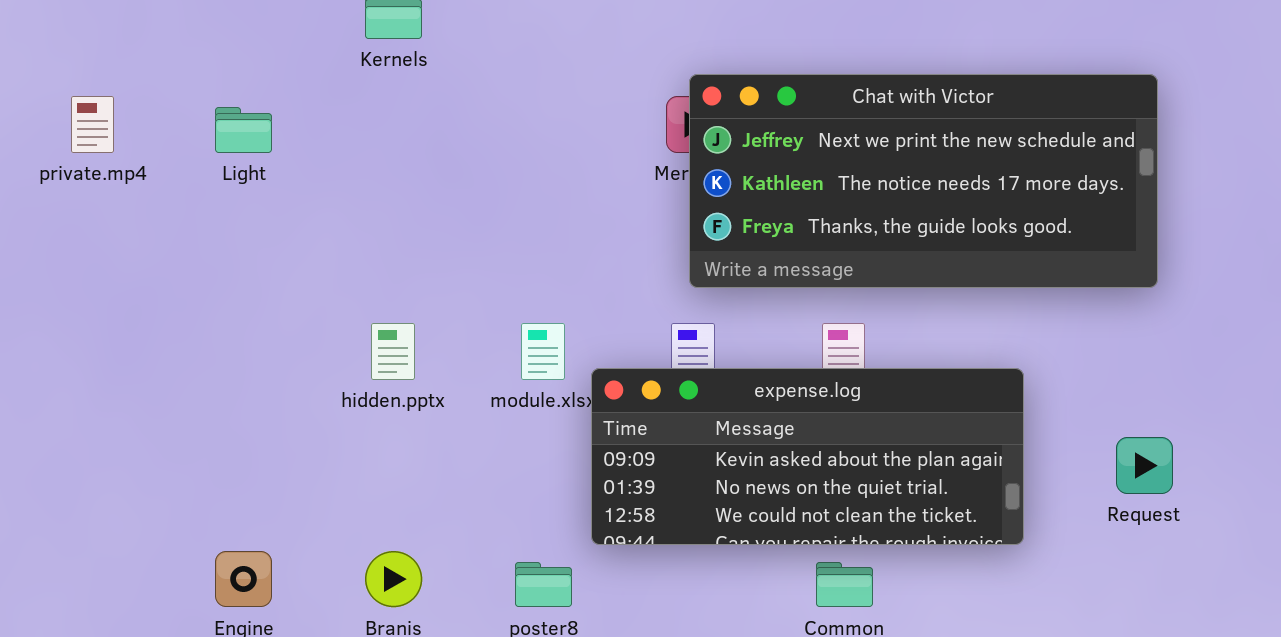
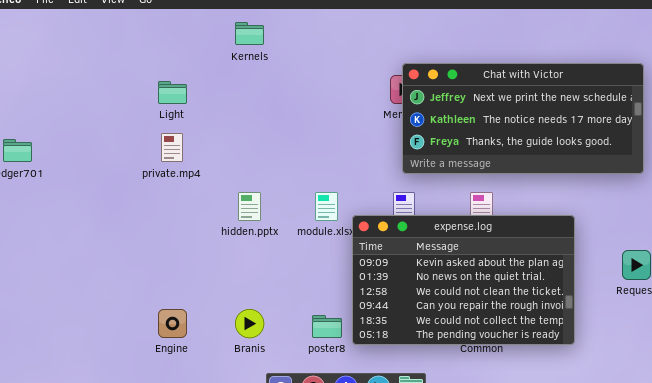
private.mp4: [71,96,114,153] -> [161,133,183,162], moved
expense.log: [591,368,1024,545] -> [352,215,575,345], resized

